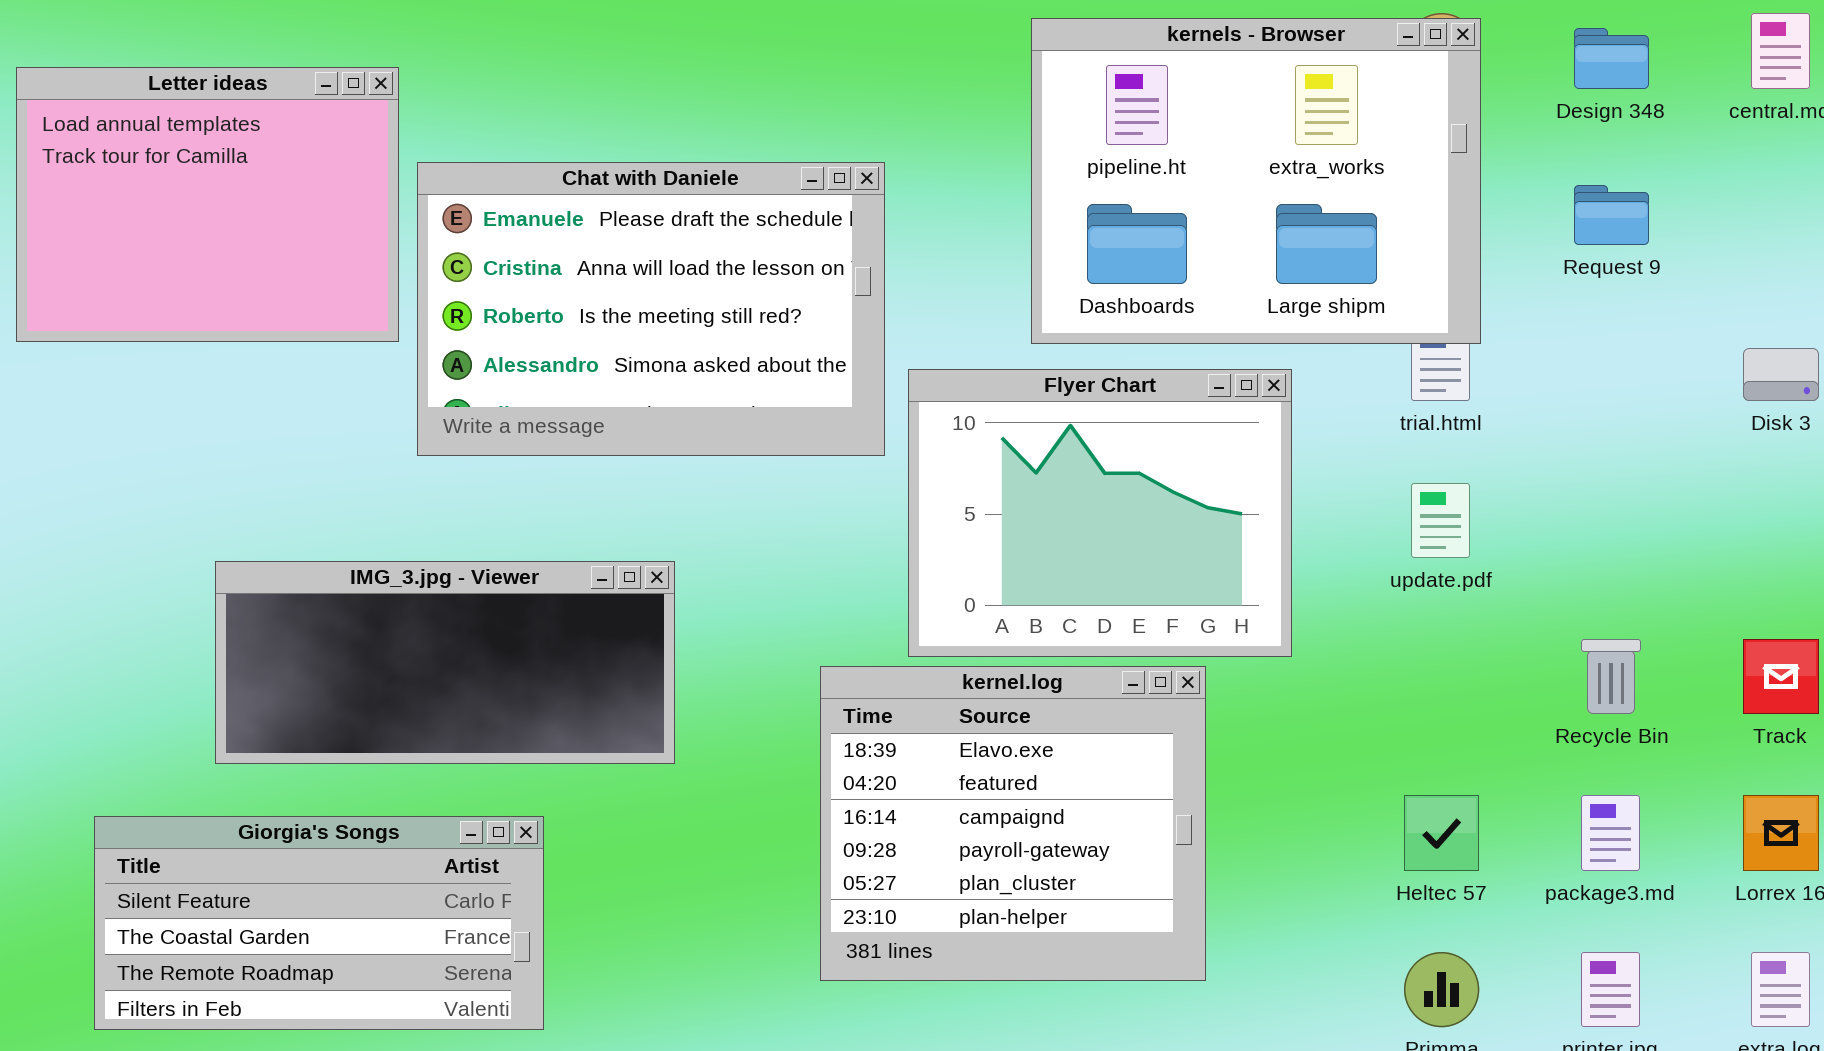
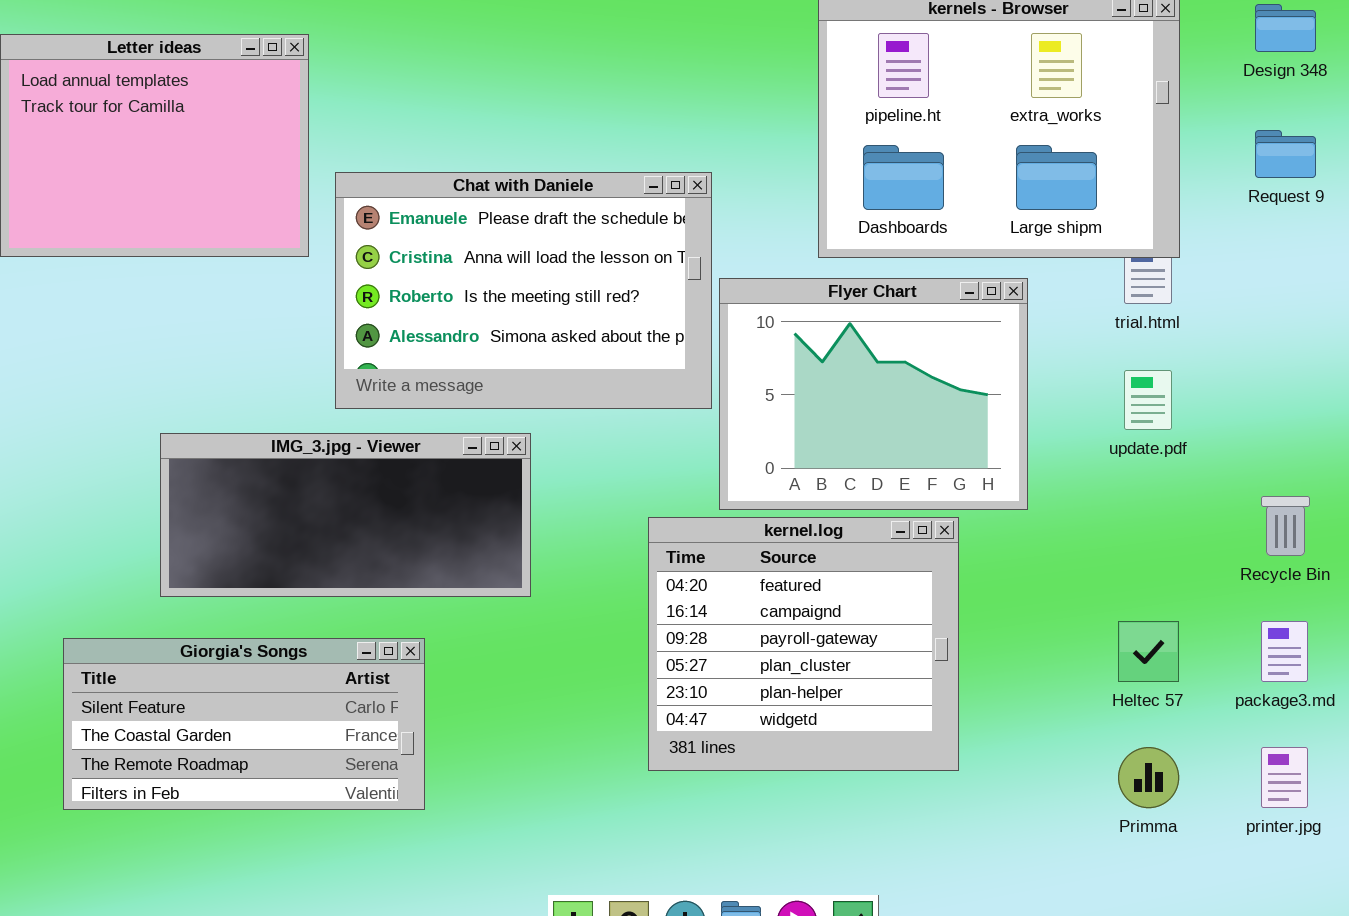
Chat with Daniele: [417,162,885,456] -> [335,172,712,409], moved
kernel.log: [820,666,1206,981] -> [648,517,959,771], scrolled down 1 row

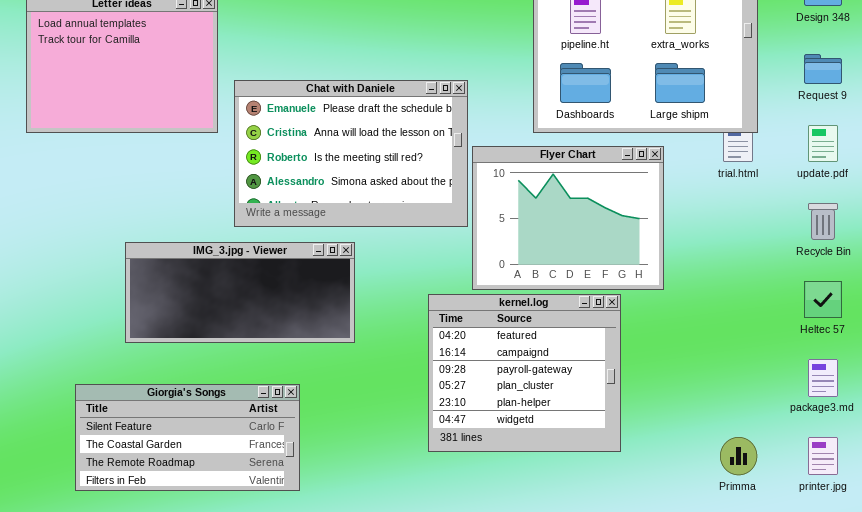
update.pdf: [1124,370,1172,430] -> [808,125,838,162], moved
Recycle Bin: [1261,496,1310,556] -> [808,203,838,240], moved
Heltec 57: [1118,621,1179,682] -> [804,281,842,318], moved
Giorgia's Songs: [63,638,425,810] -> [75,384,300,491], moved

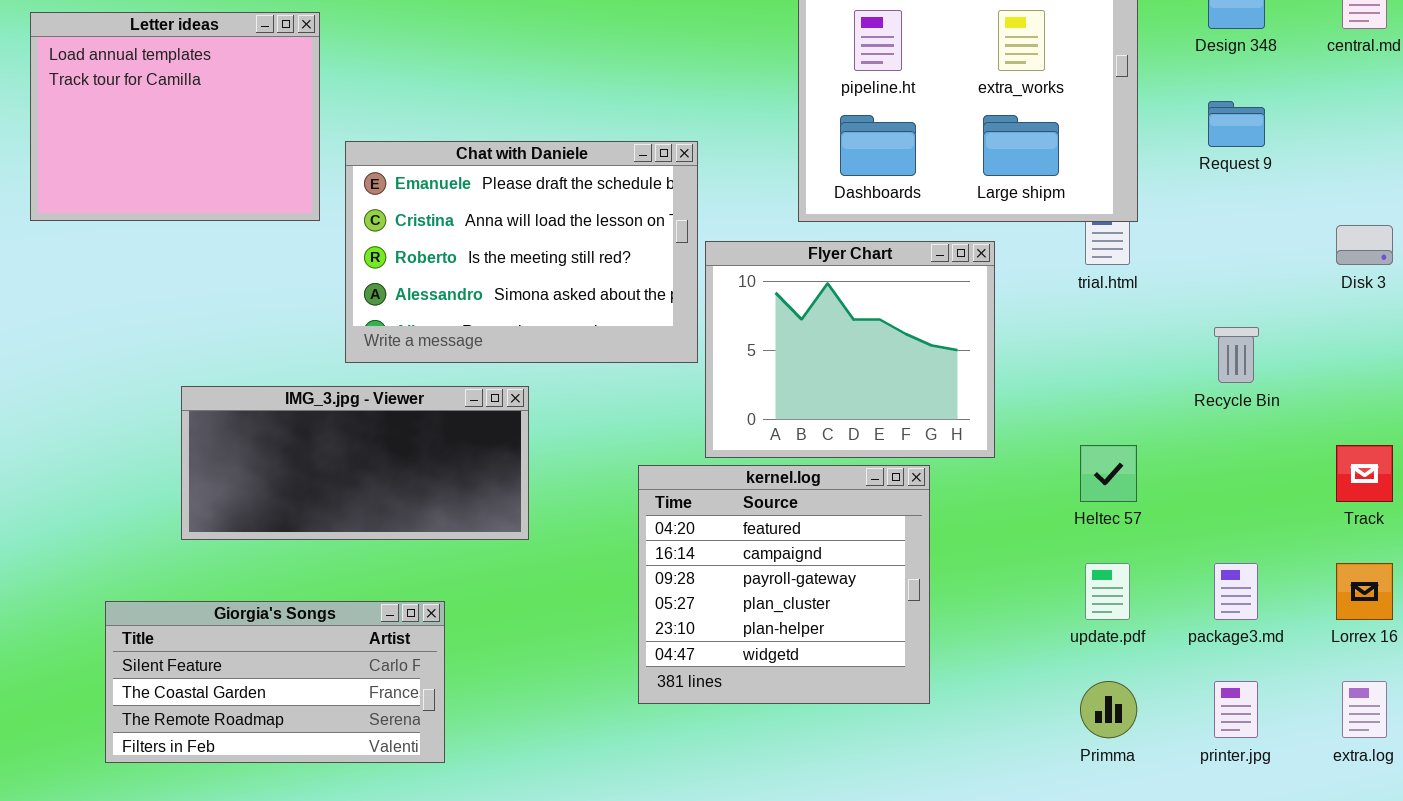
update.pdf: [808,125,838,162] -> [1085,563,1130,620], moved
Heltec 57: [804,281,842,318] -> [1080,445,1137,502], moved

